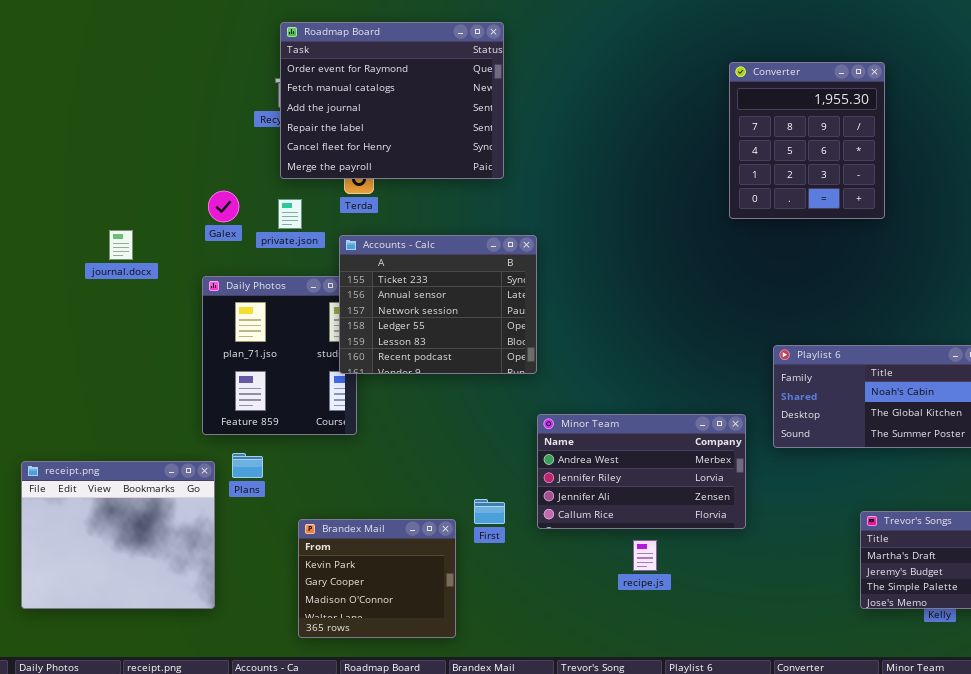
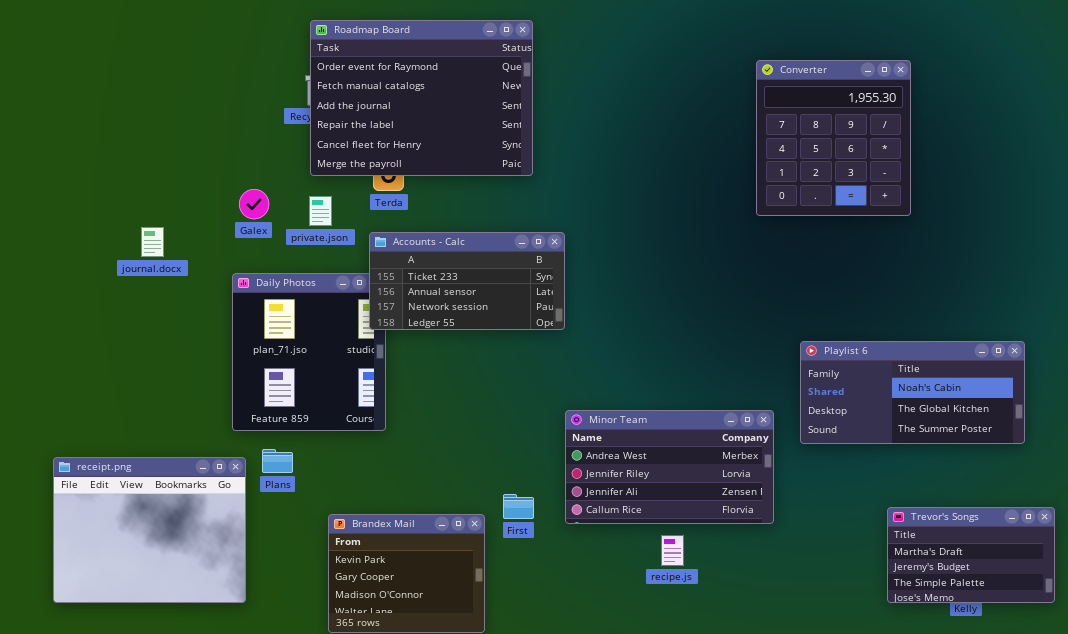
Accounts - Calc: [339,235,537,374] -> [369,232,565,330], resized

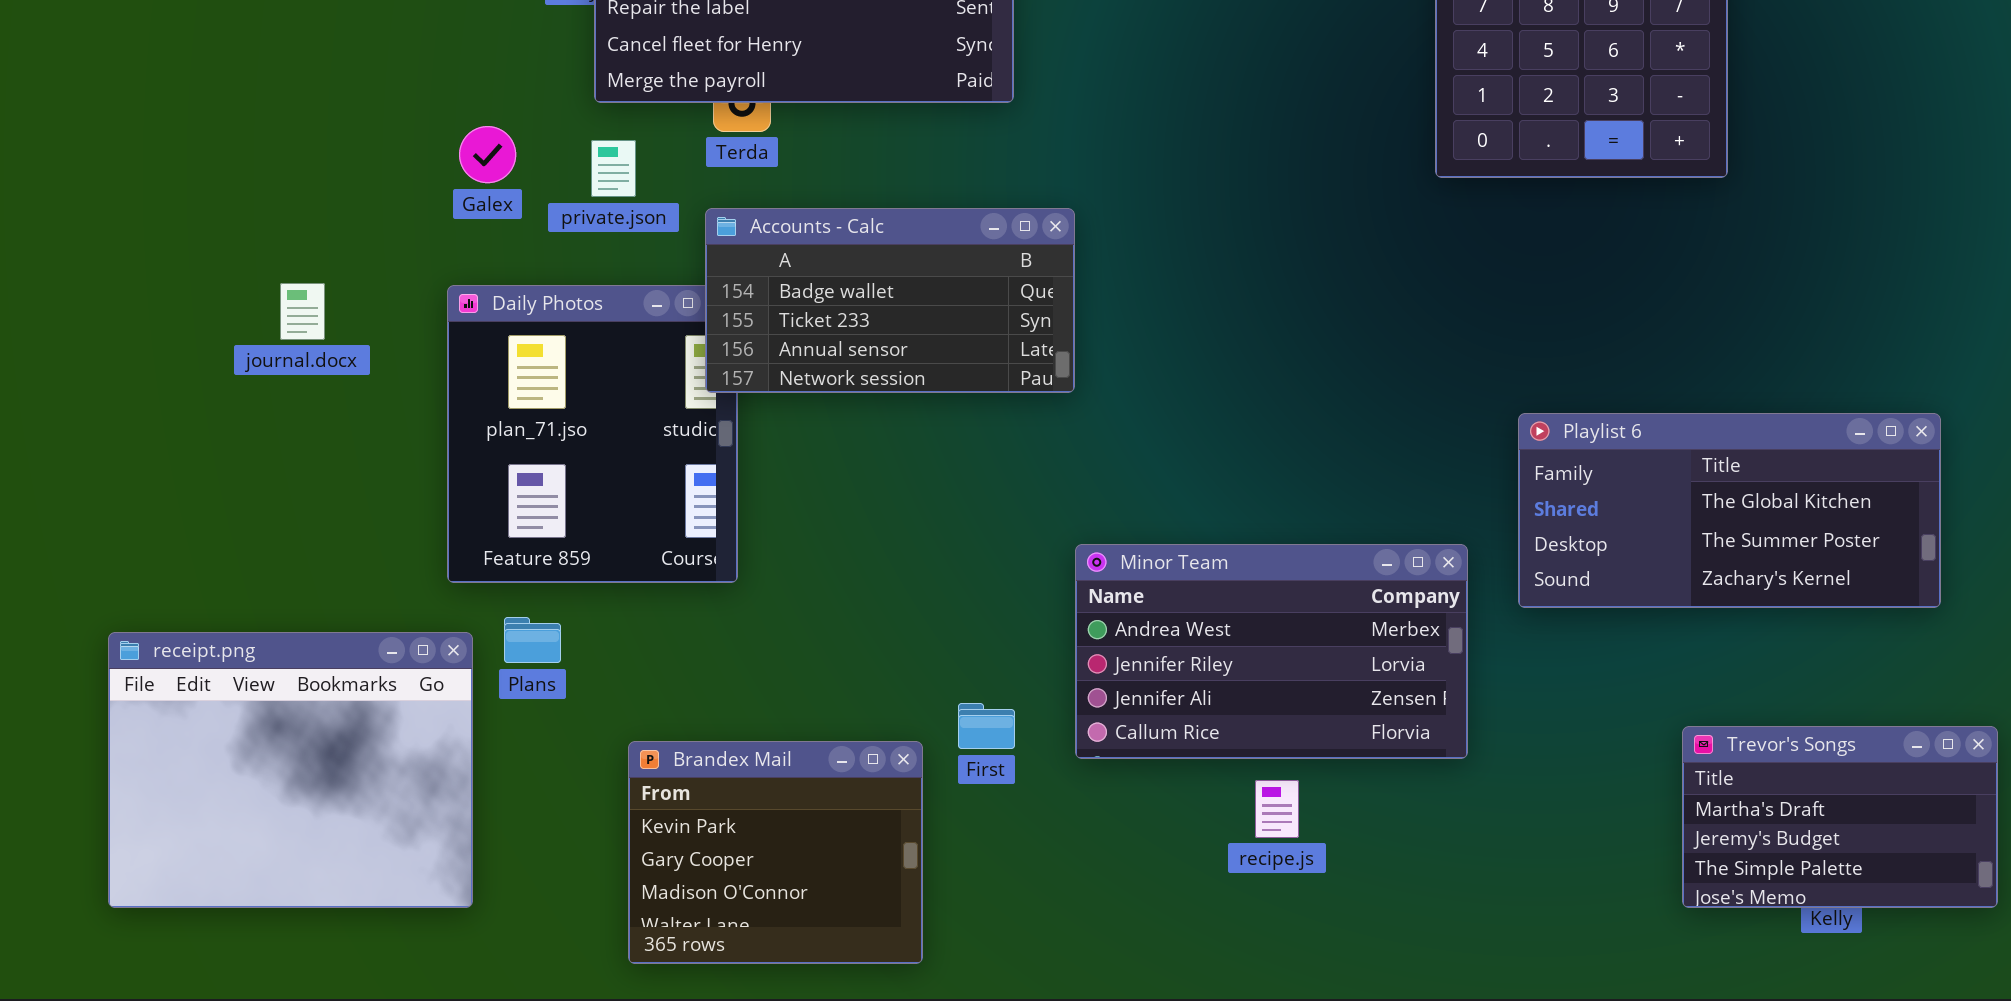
journal.docx: [141,227,164,257] -> [280,283,325,340], moved
Accounts - Calc: [369,232,565,330] -> [705,208,1075,393], scrolled up 1 row
Playlist 6: [800,341,1025,444] -> [1518,413,1941,608], scrolled down 1 row

